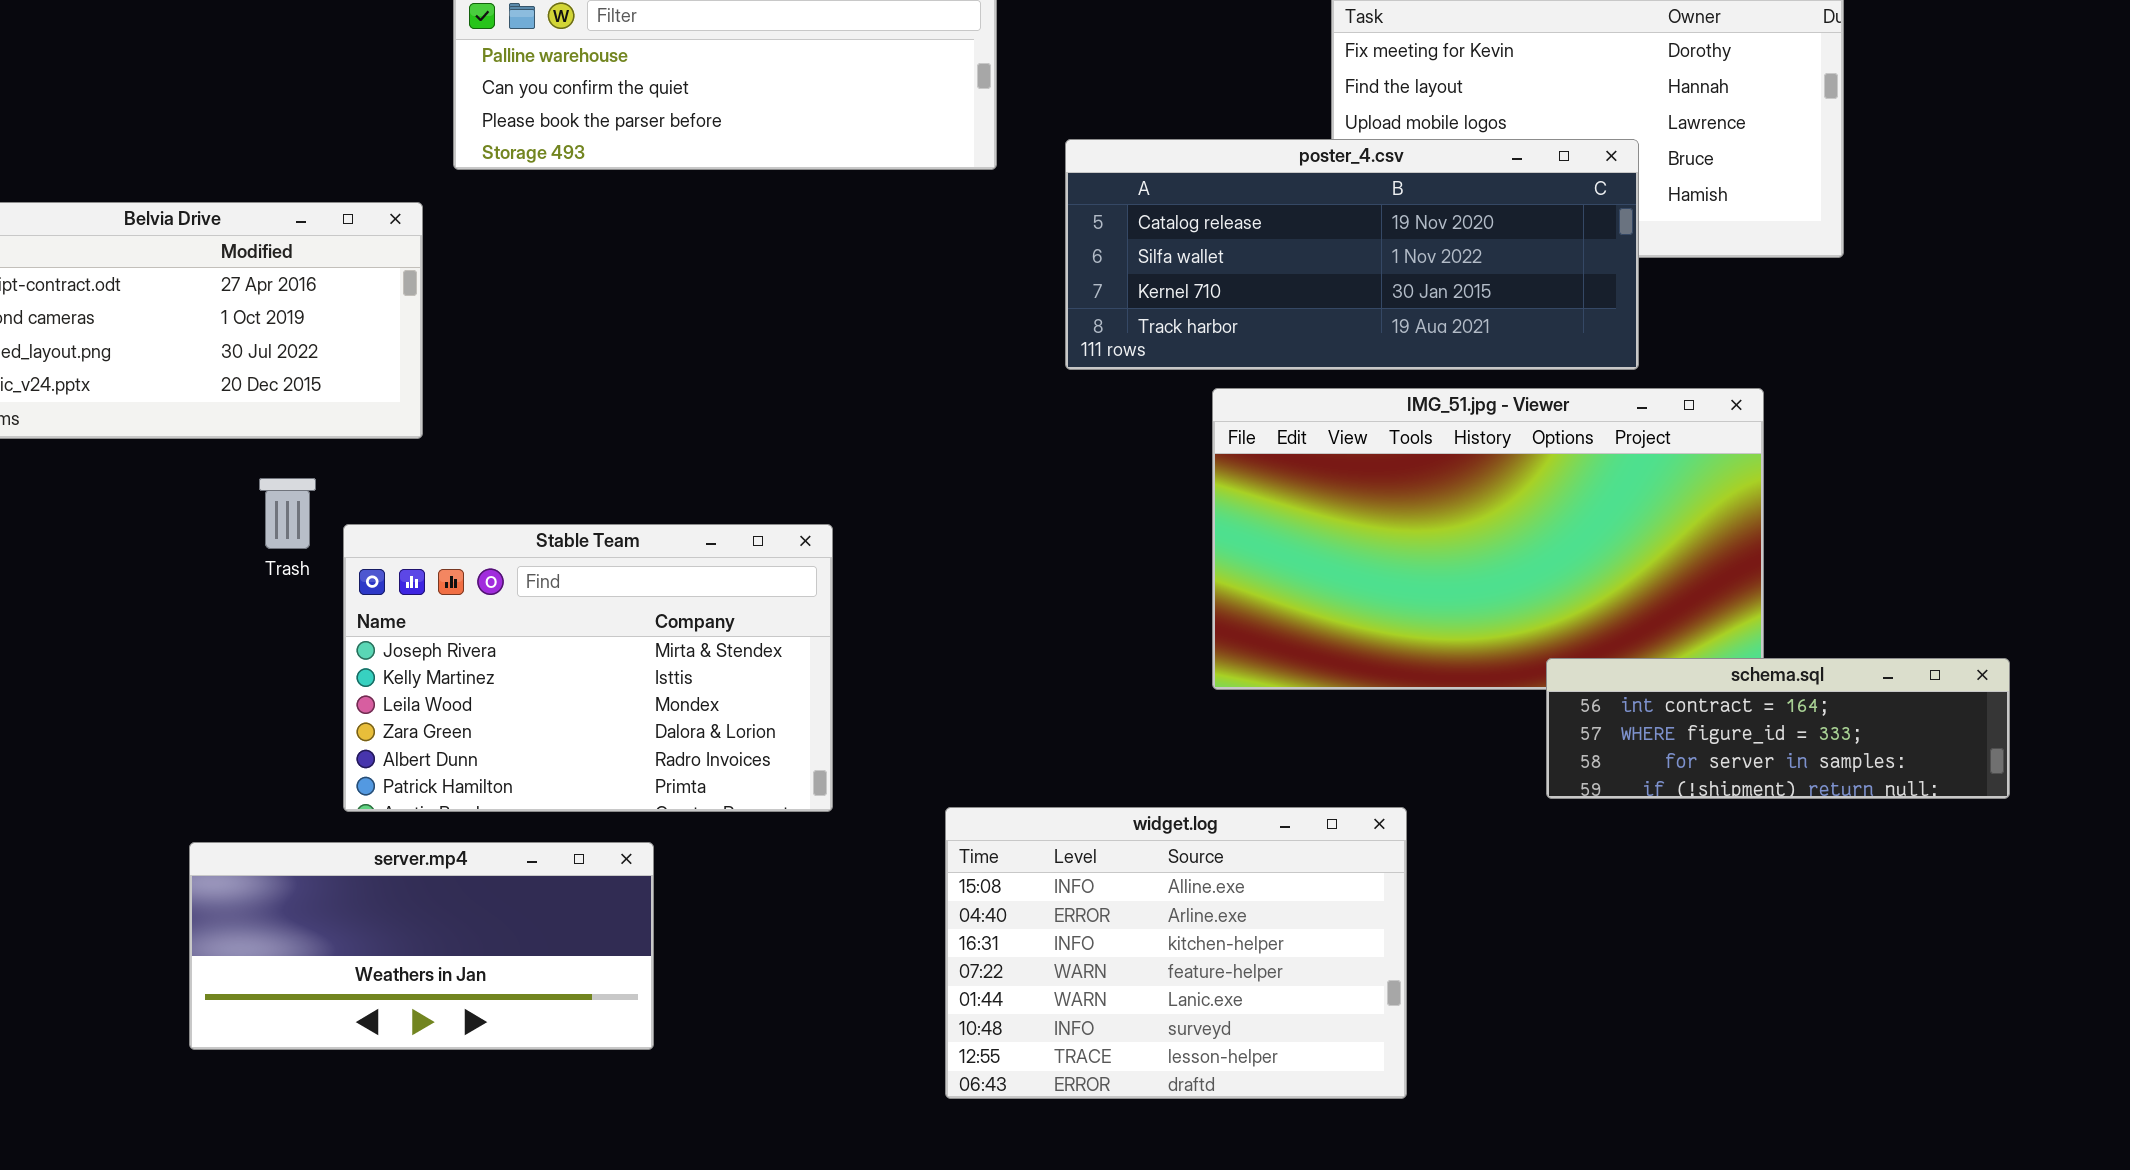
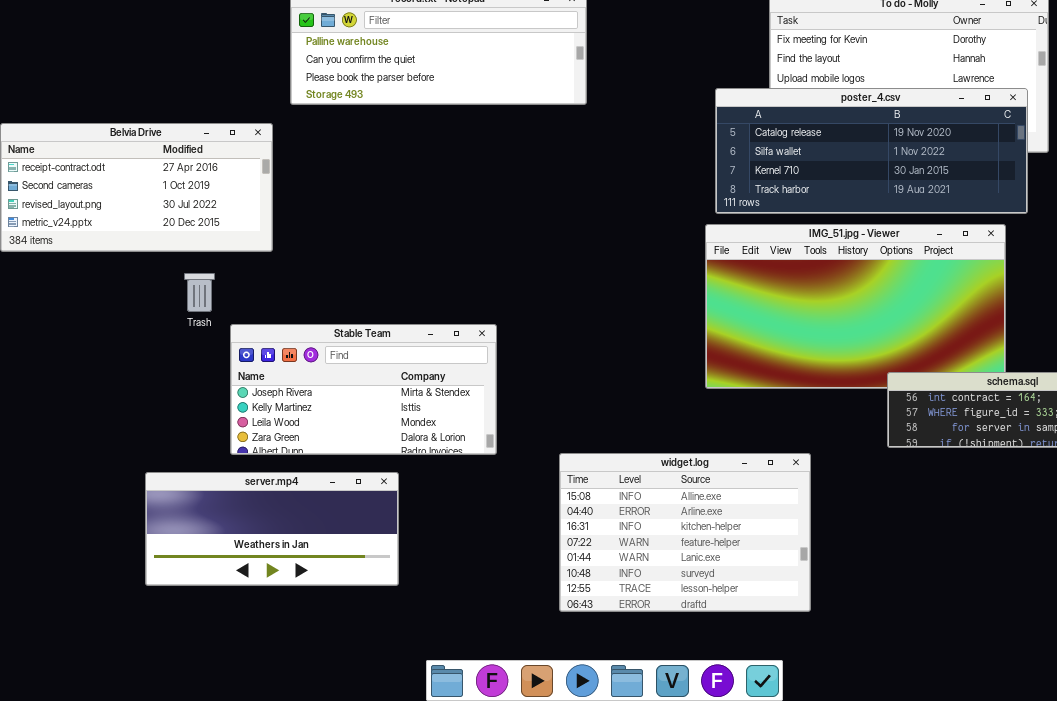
poster_4.csv: [1065,139,1639,370] -> [715,88,1028,214], moved
Stable Team: [343,524,833,812] -> [230,324,497,455], resized

